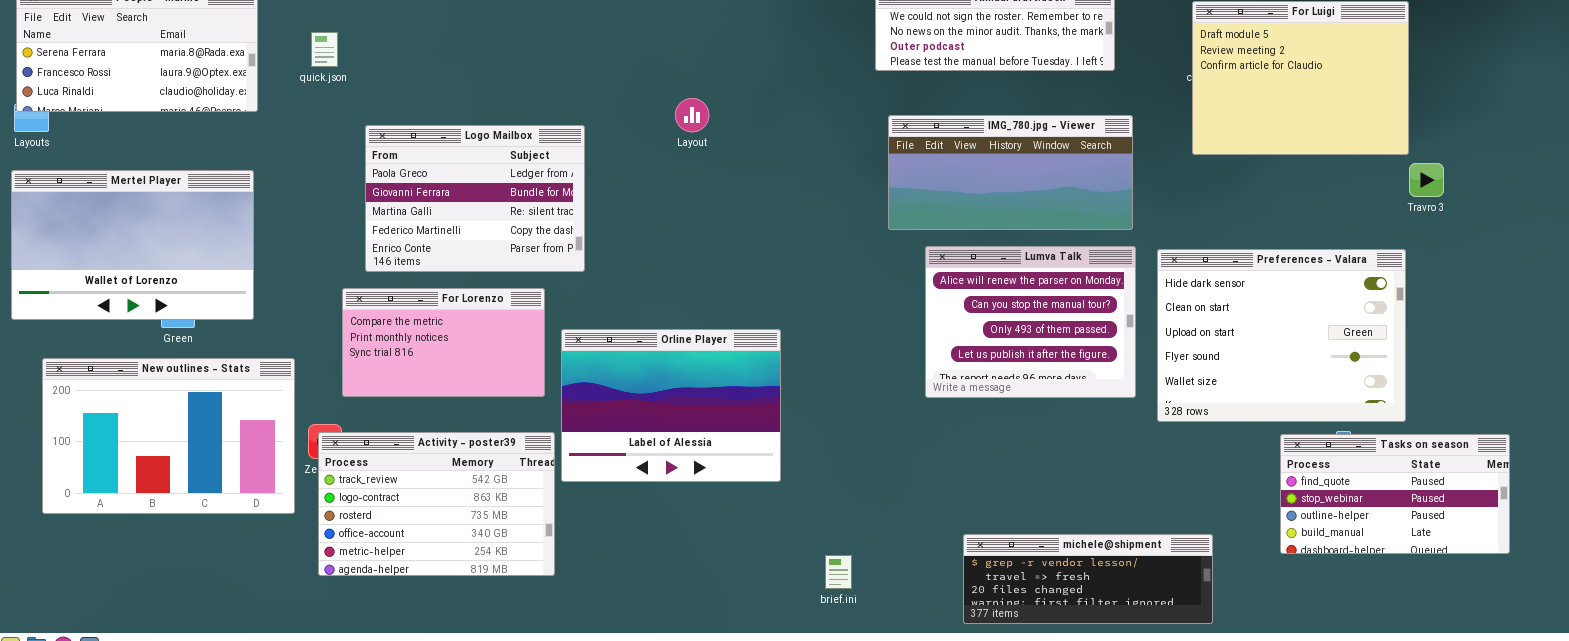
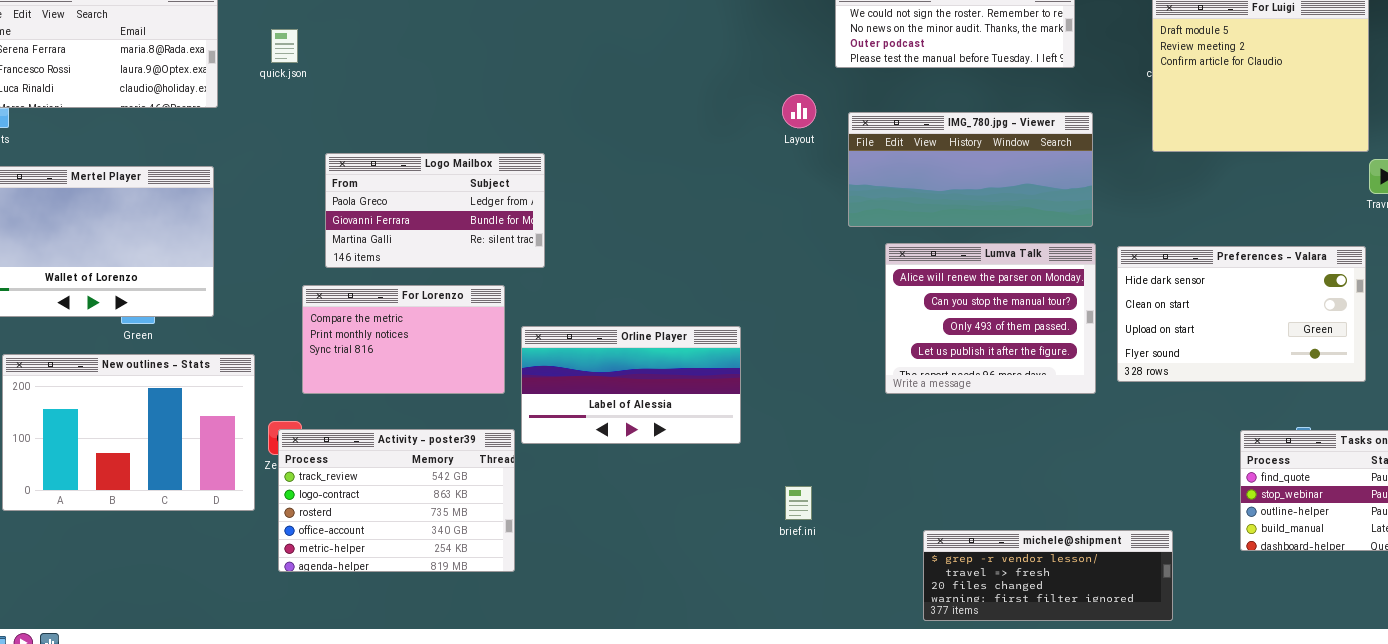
Layout: [675,98,709,132] -> [782,94,816,128], moved
Logo Mailbox: [365,125,585,272] -> [325,153,545,268], resized
Preferences - Valara: [1157,249,1406,422] -> [1117,246,1366,382], resized
Orline Player: [561,329,781,482] -> [521,326,741,444], resized
brief.ini: [825,555,852,589] -> [785,486,812,520], moved

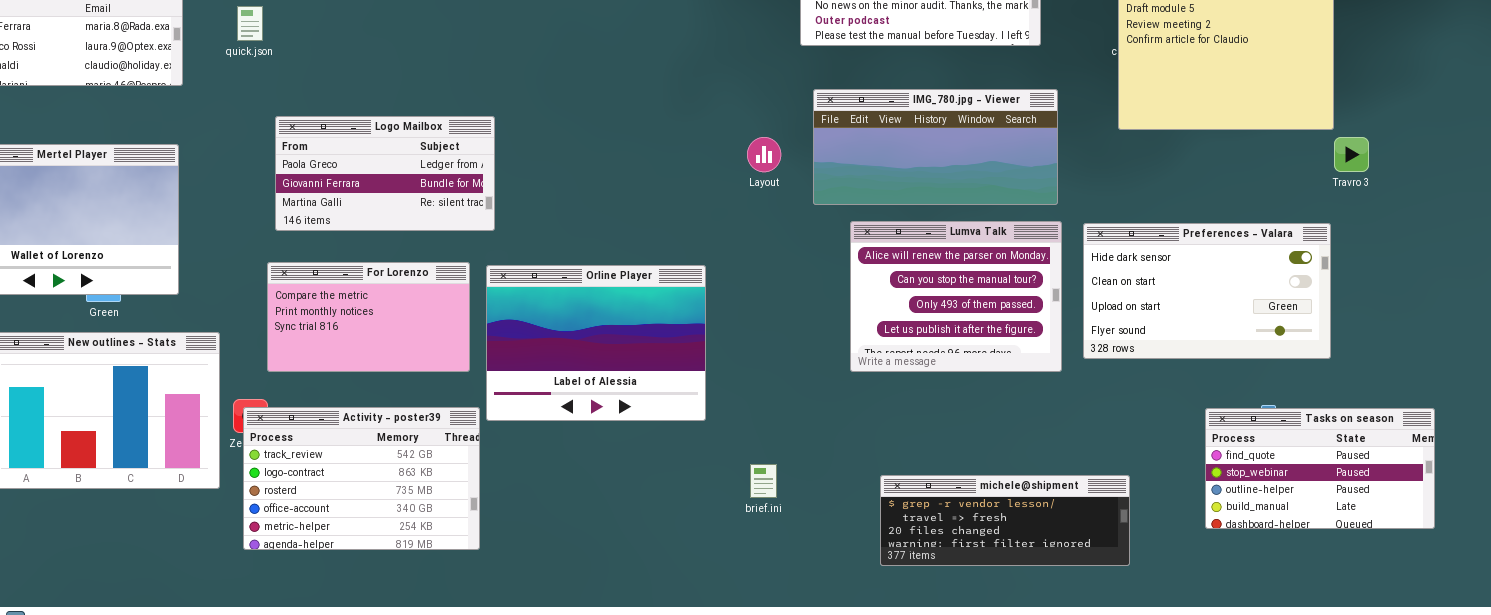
Layout: [782,94,816,128] -> [747,137,781,172], moved
Logo Mailbox: [325,153,545,268] -> [275,116,495,231], moved
Orline Player: [521,326,741,444] -> [486,265,706,421], resized
michele@shipment: [923,530,1173,621] -> [880,475,1130,566], moved

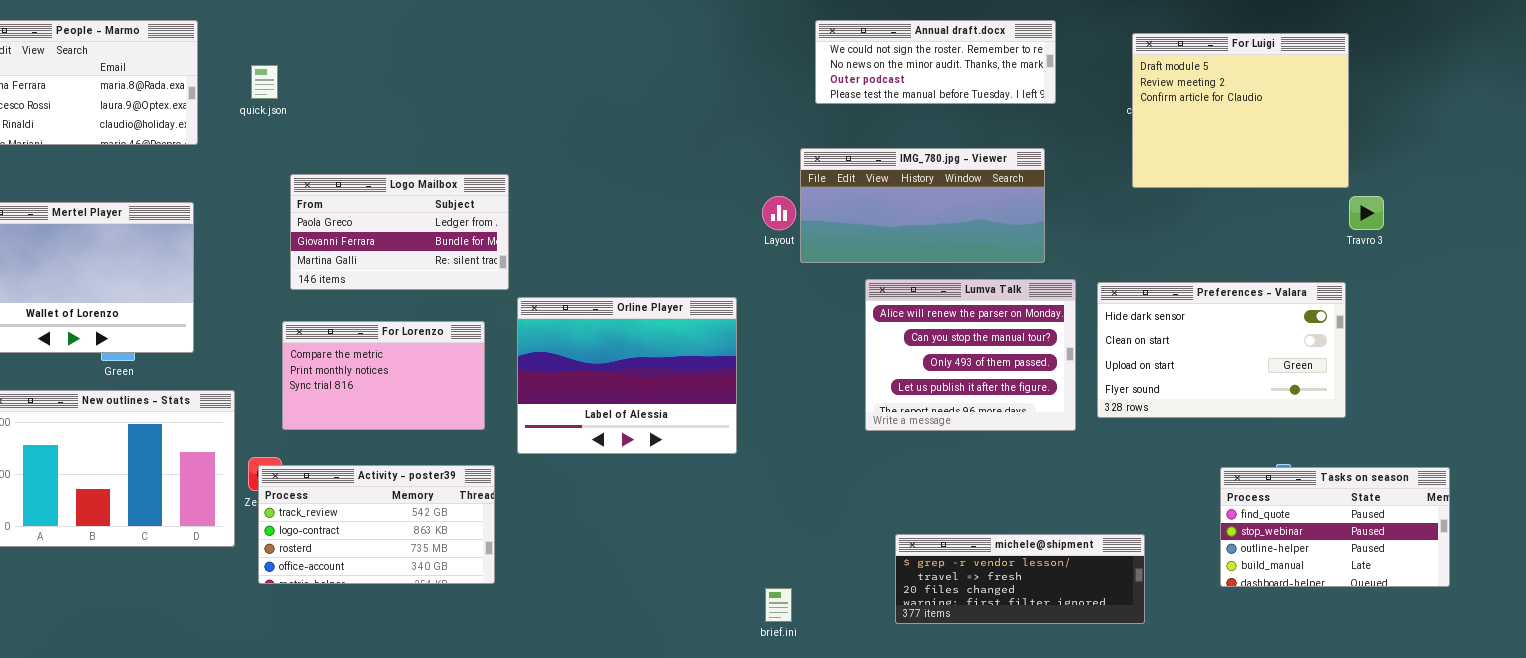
IMG_780.jpg - Viewer: [813,89,1058,205] -> [800,148,1045,263], moved
Orline Player: [486,265,706,421] -> [517,297,737,454], moved
Activity - poster39: [243,407,480,550] -> [258,465,495,584], resized
brief.ini: [750,464,777,498] -> [765,588,792,622], moved

